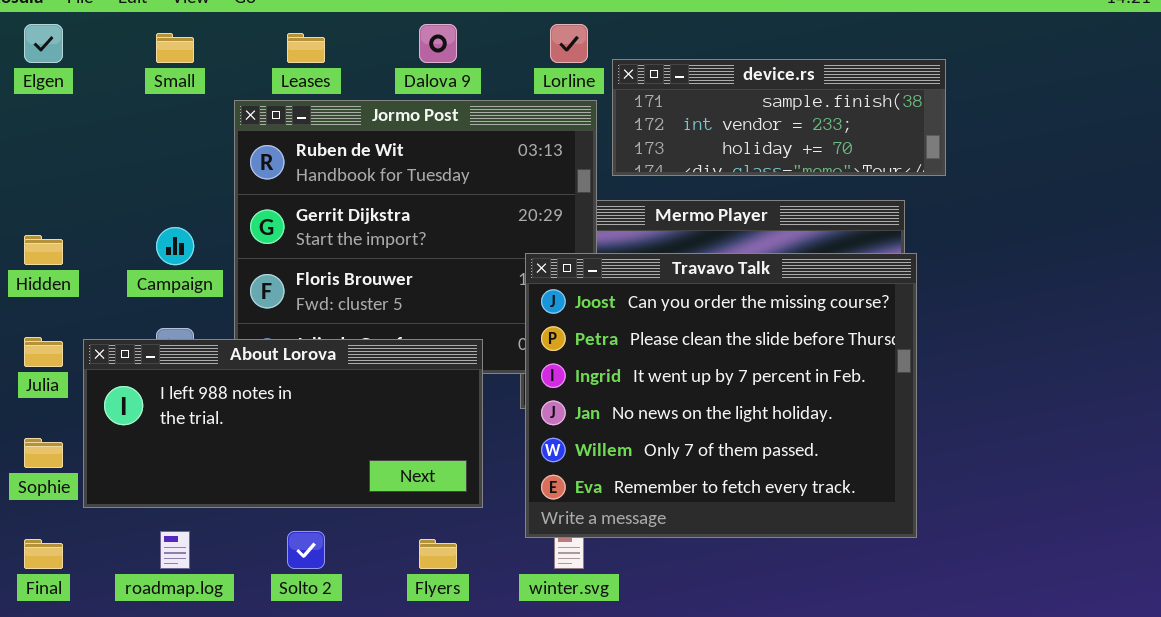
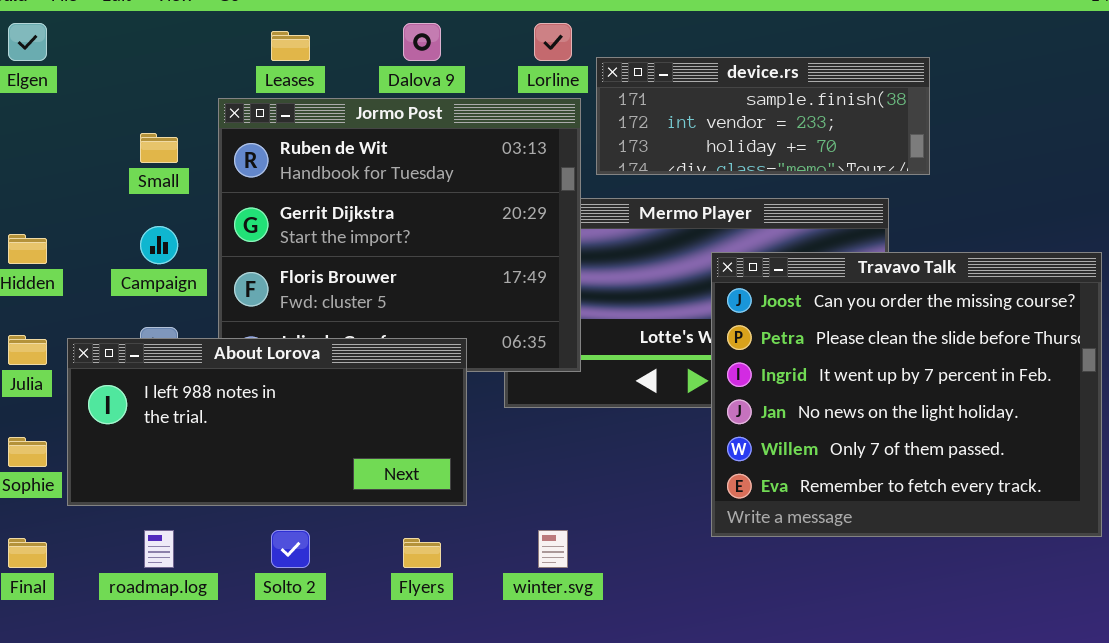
Small: [156,33,194,63] -> [140,133,178,163], moved
Travavo Talk: [525,253,917,538] -> [711,252,1102,537], moved

